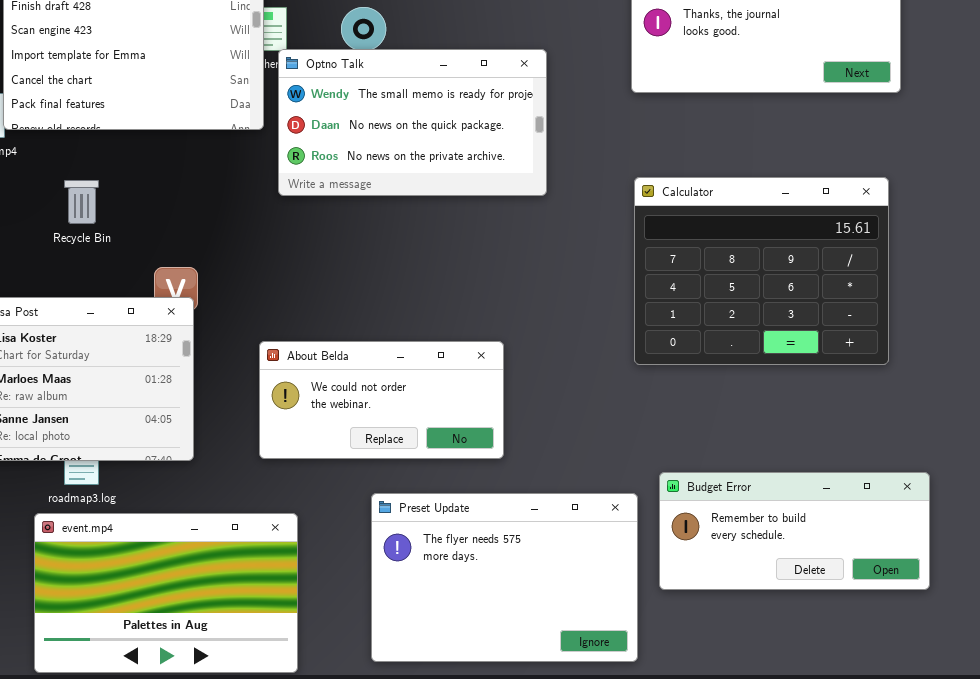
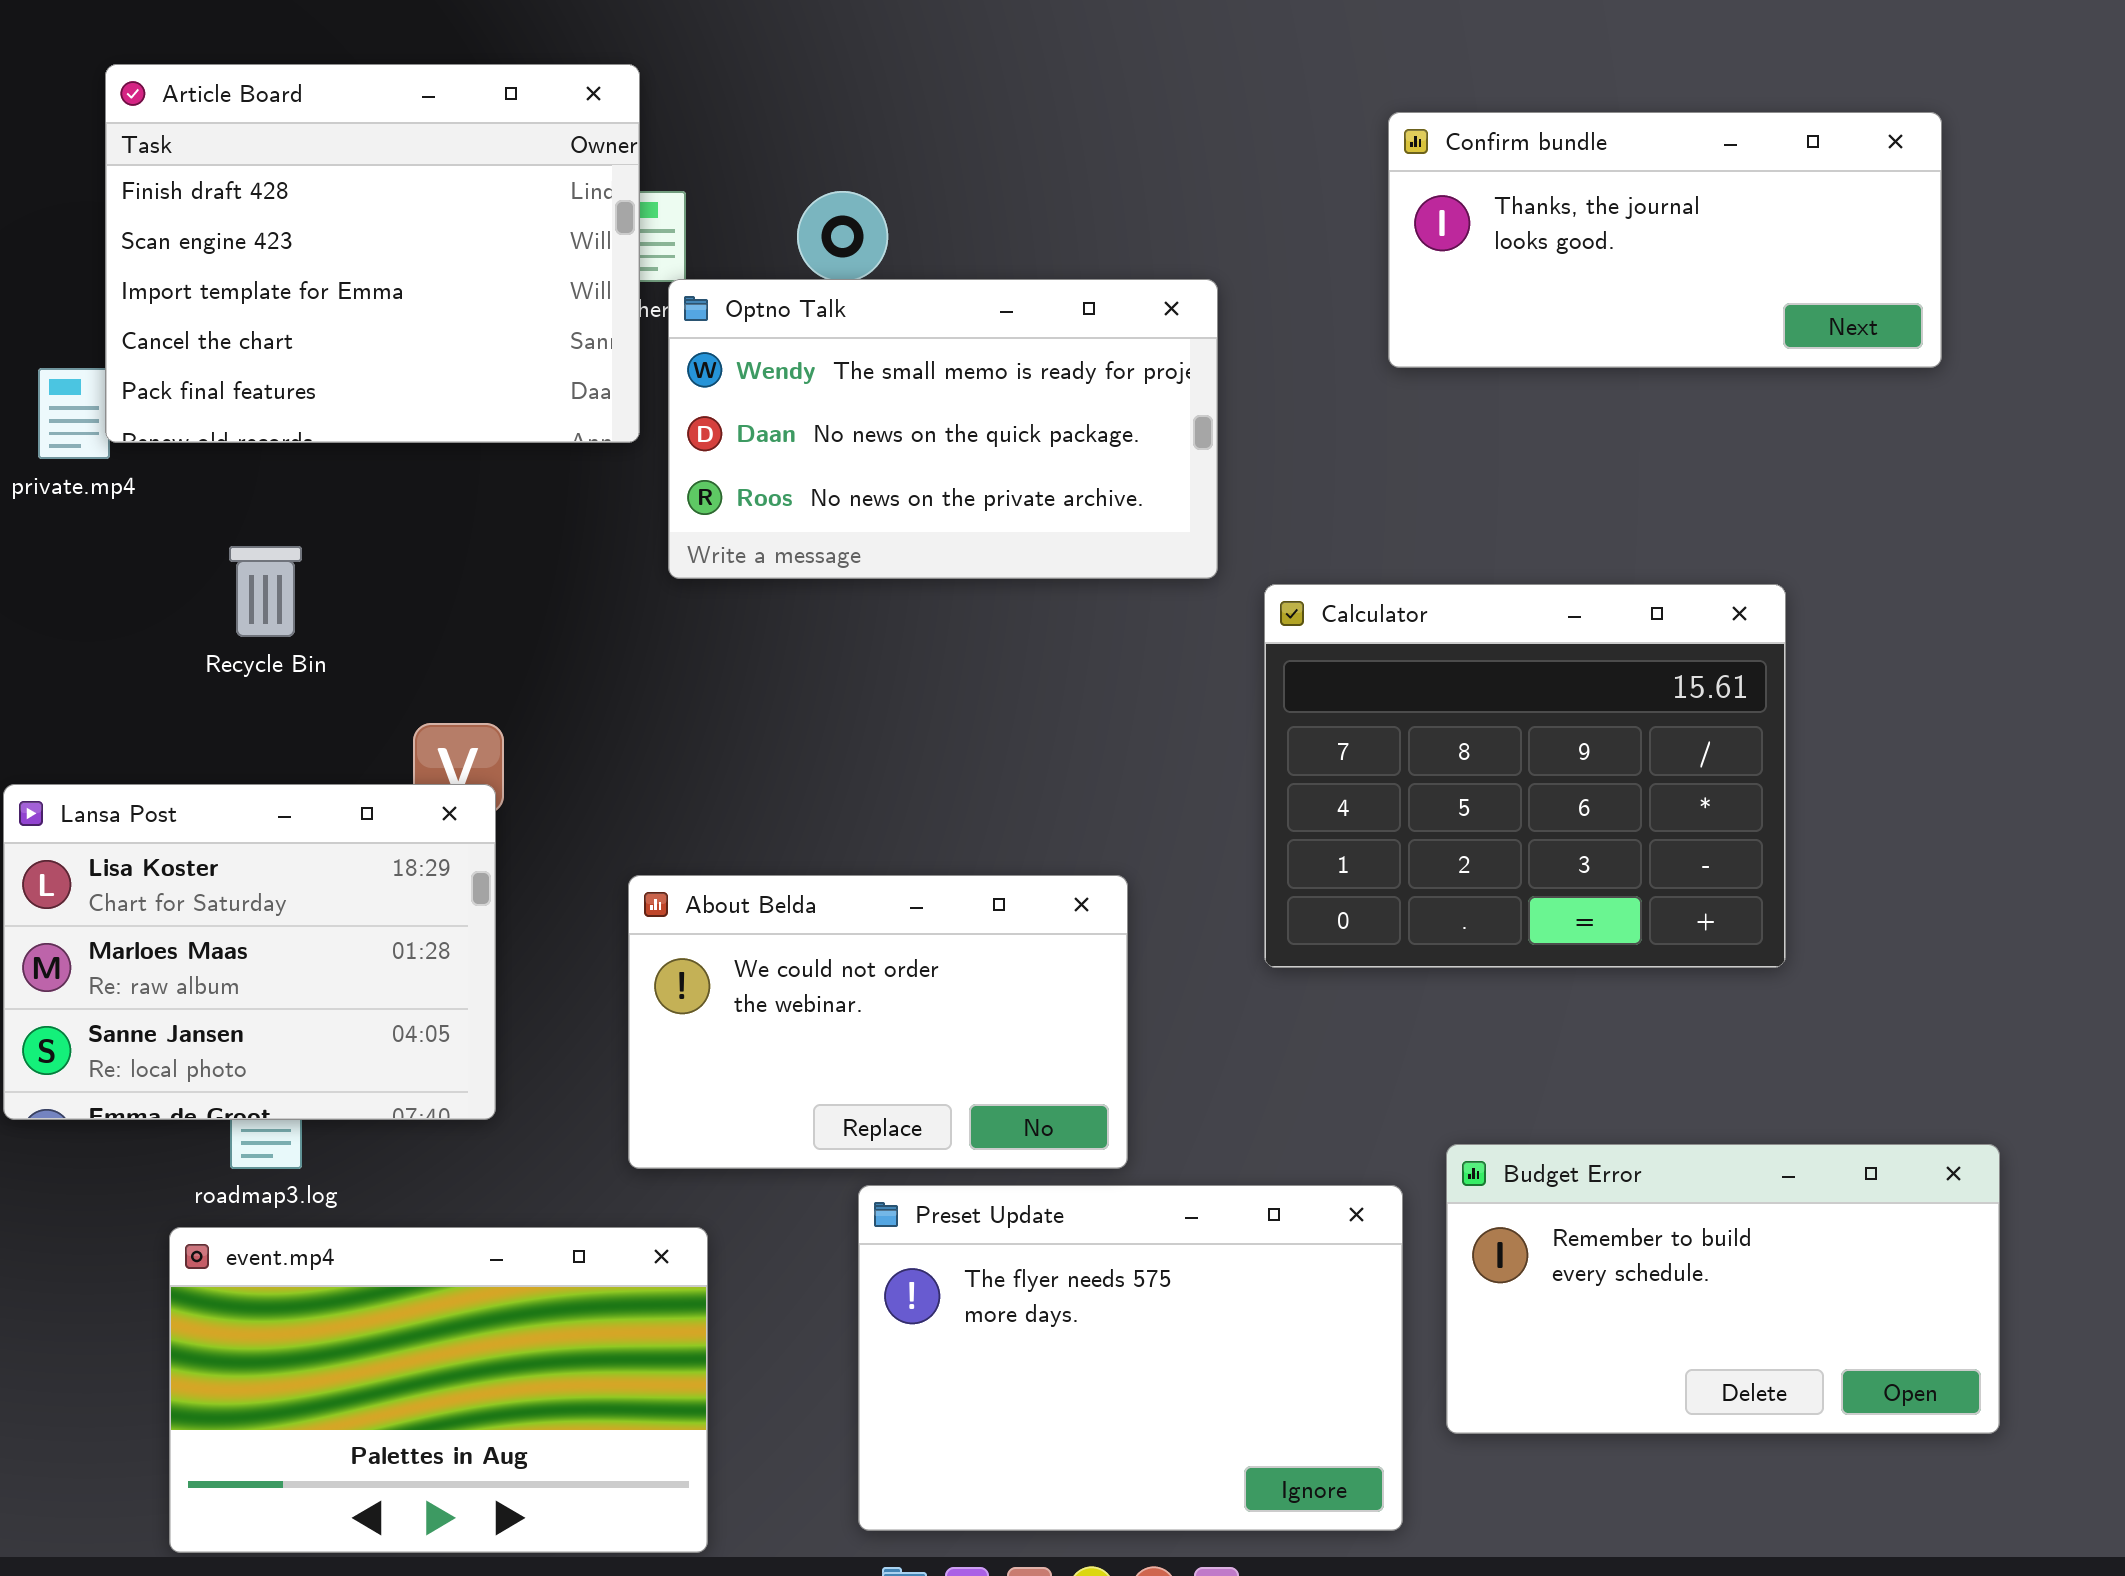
Calculator: [634,177,889,365] -> [1264,584,1786,968], moved
About Belda: [259,341,504,459] -> [628,875,1128,1169], resized
Budget Error: [659,472,930,590] -> [1446,1144,2000,1434], resized

